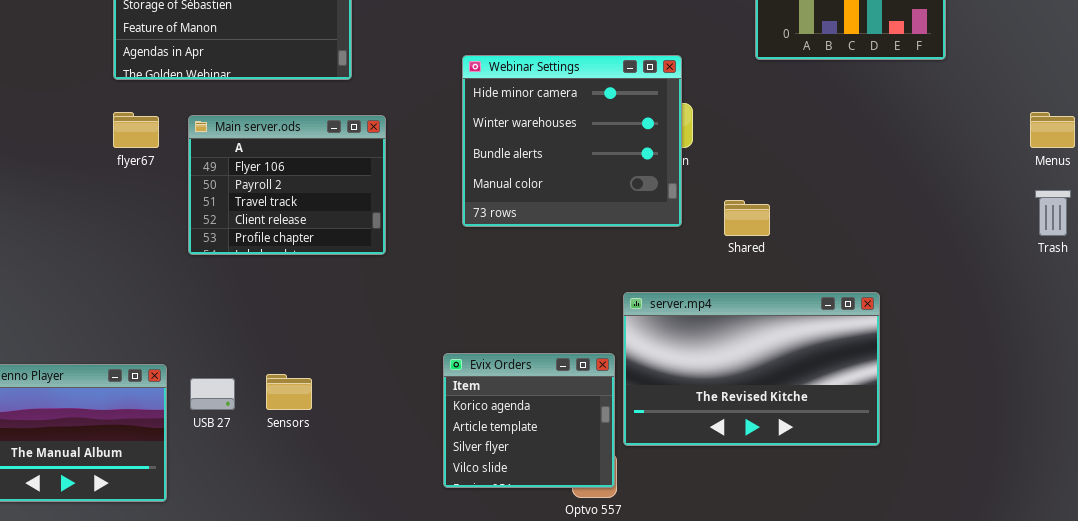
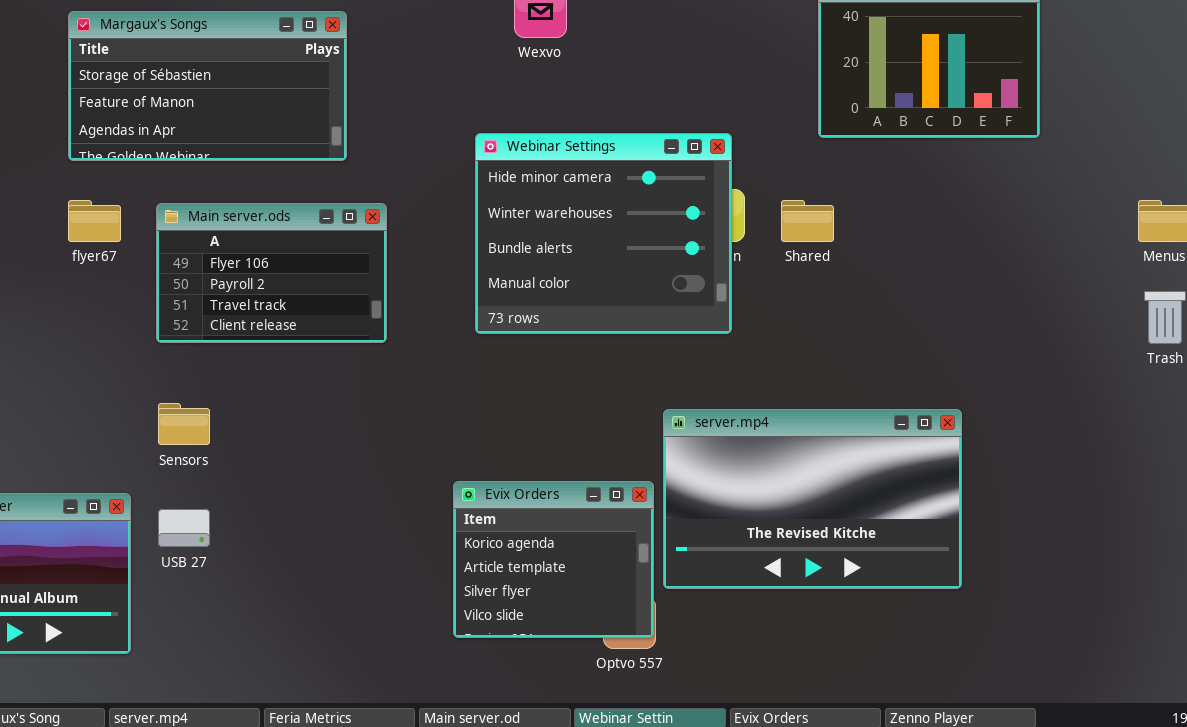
Main server.ods: [188,115,386,255] -> [156,203,387,343], resized
Shared: [724,200,770,236] -> [781,200,834,242], moved
Sensors: [266,374,312,410] -> [158,403,210,445], moved

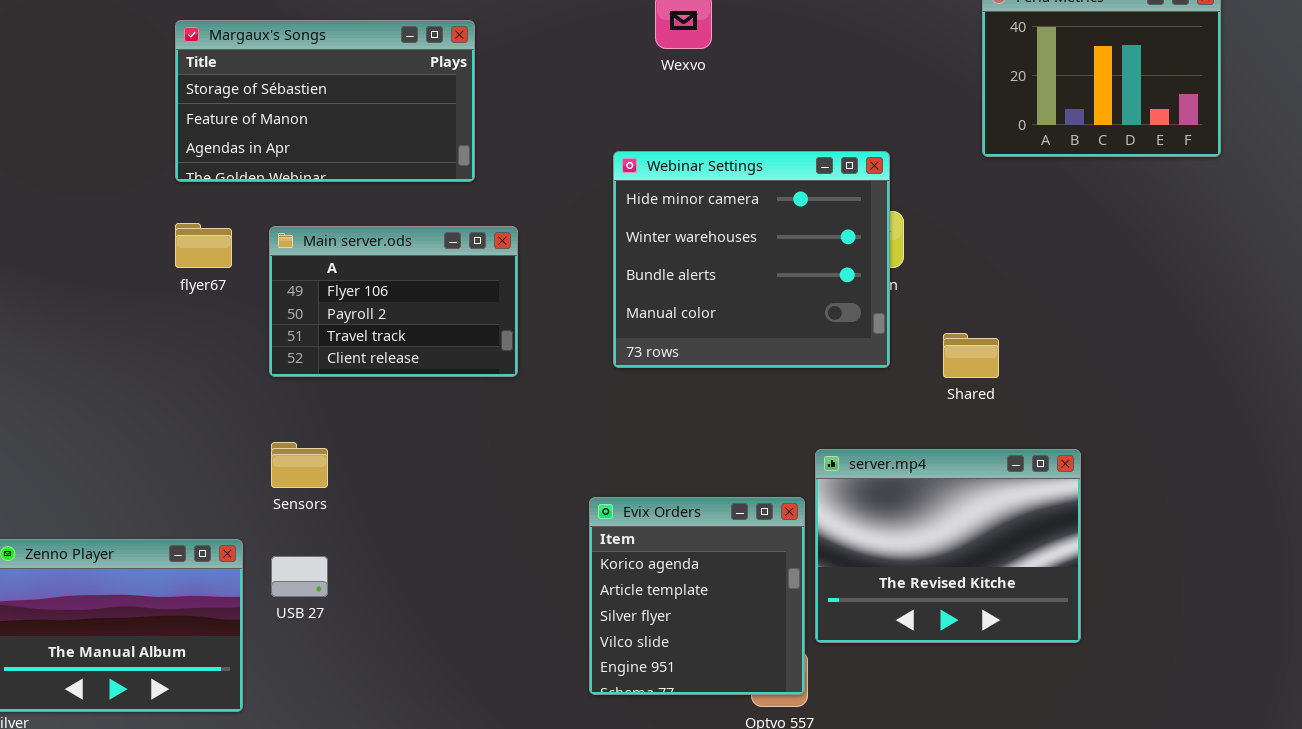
Shared: [781,200,834,242] -> [943,333,999,378], moved
server.mp4: [663,409,962,589] -> [815,449,1081,643], resized
Evix Orders: [453,481,654,638] -> [589,497,805,695], resized

